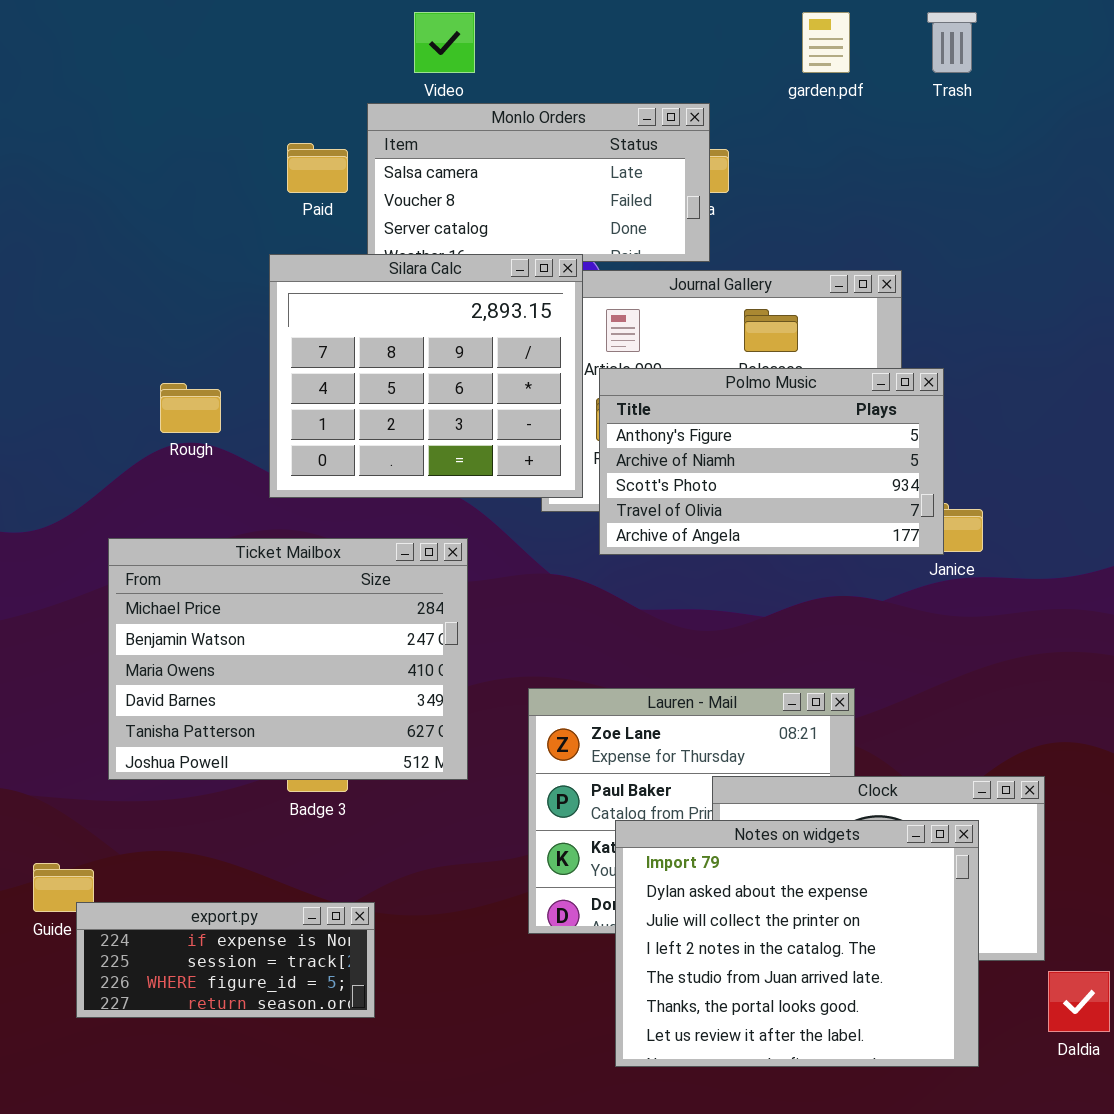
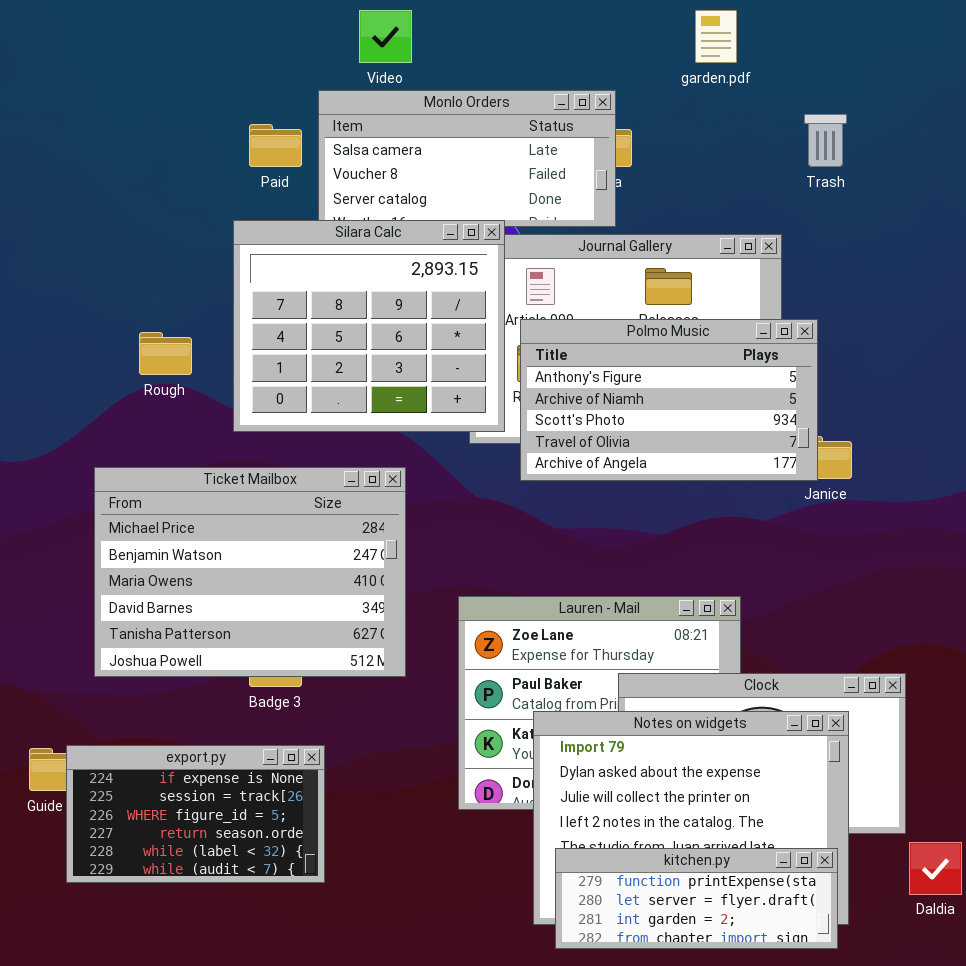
Trash: [927,12,977,73] -> [804,114,847,167], moved
export.py: [76,902,375,1018] -> [66,745,325,883], resized
kitchen.py: none -> [555,848,838,949], opened

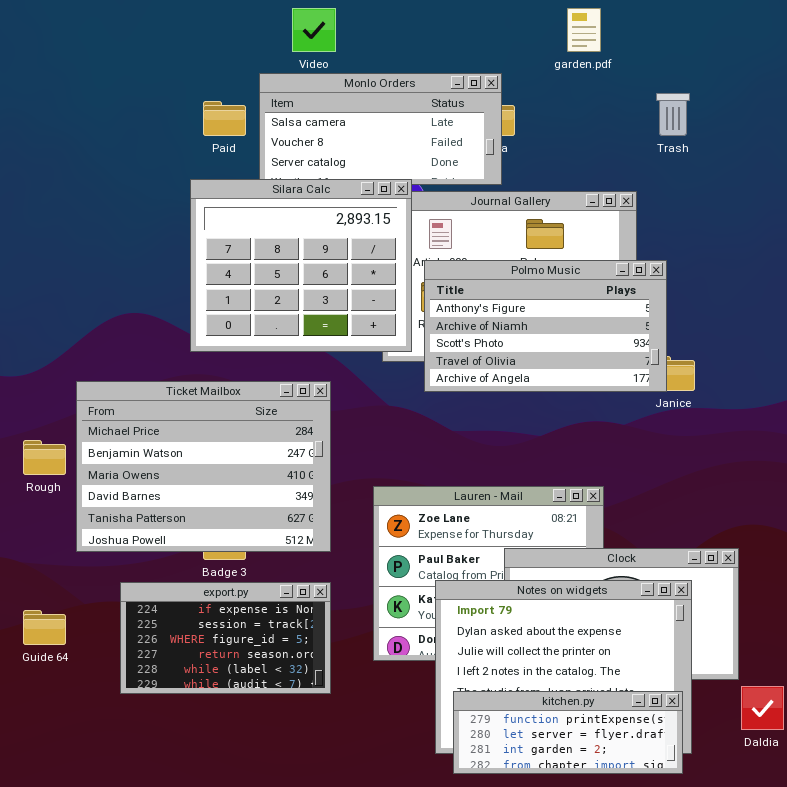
Rough: [139,332,192,375] -> [23,440,66,475], moved
export.py: [66,745,325,883] -> [120,582,331,694], moved

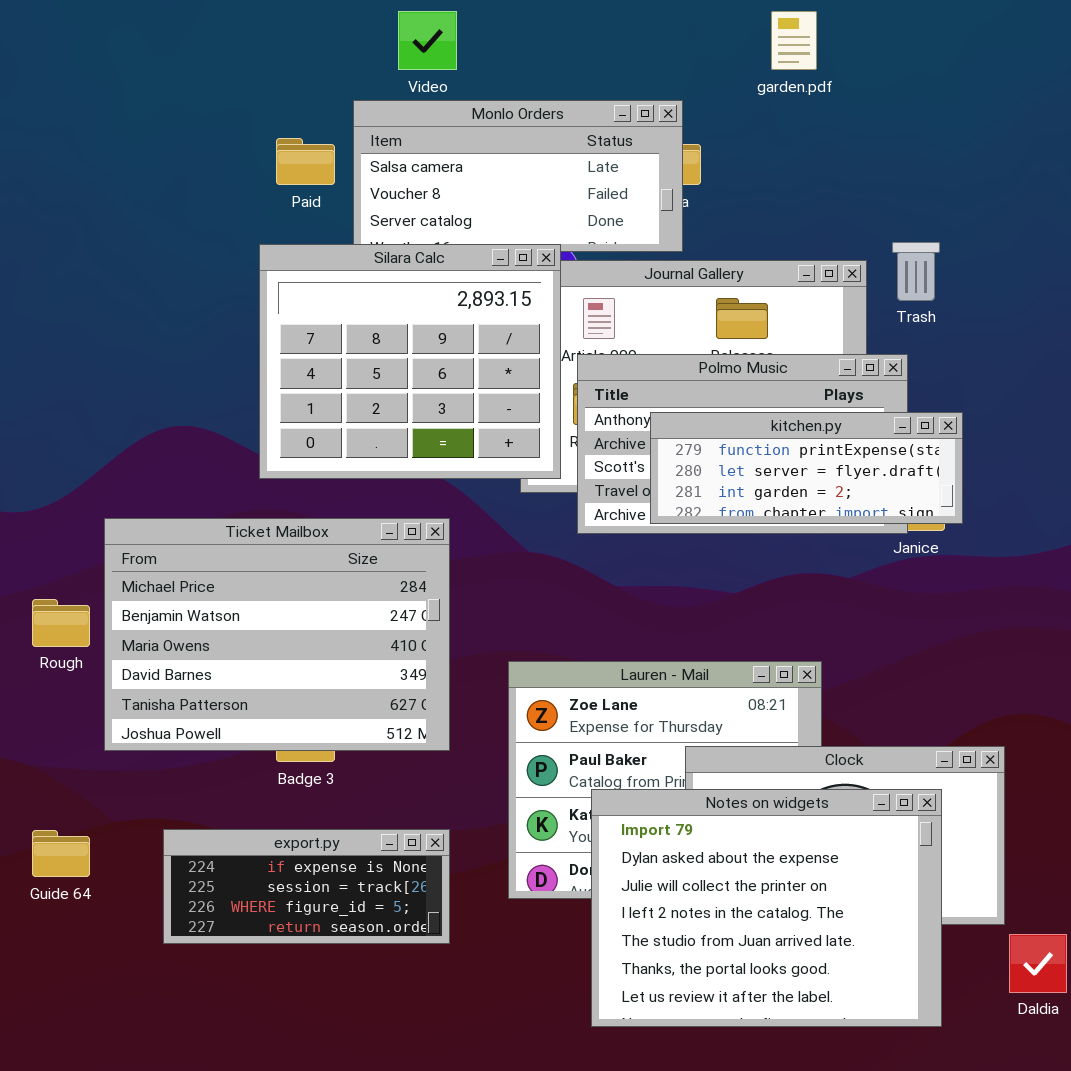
Trash: [656,93,690,136] -> [892,242,940,301], moved
export.py: [120,582,331,694] -> [163,829,450,944], resized
kitchen.py: [453,691,683,774] -> [650,412,963,524], moved

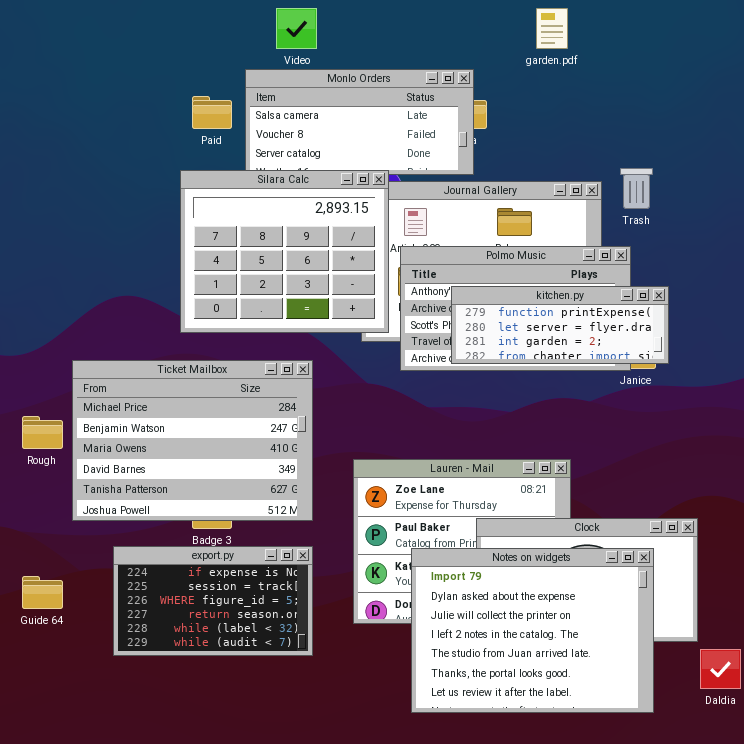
export.py: [163,829,450,944] -> [113,546,313,656], resized

